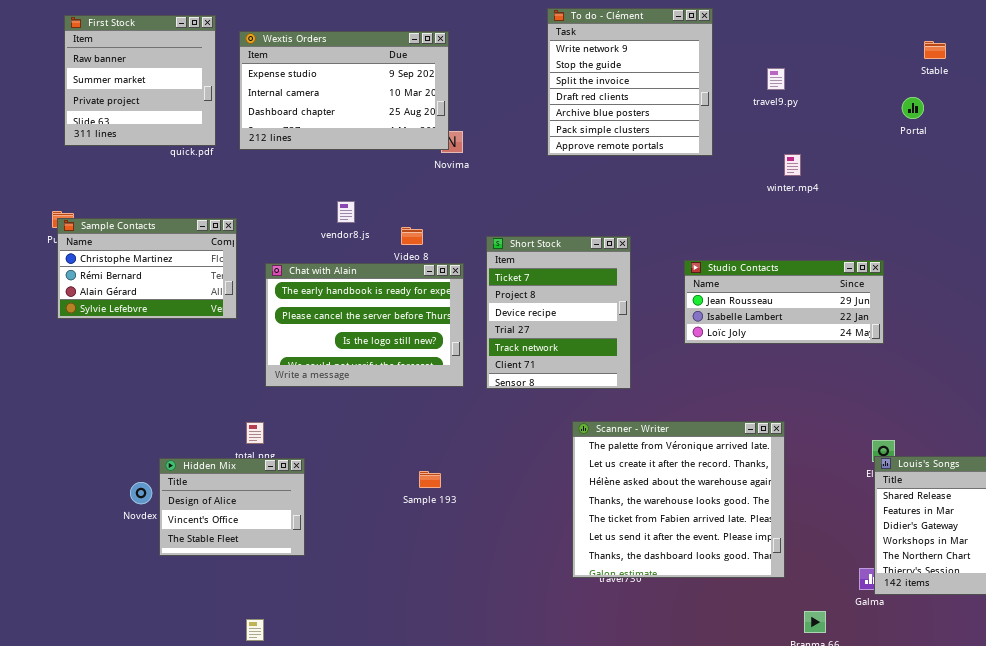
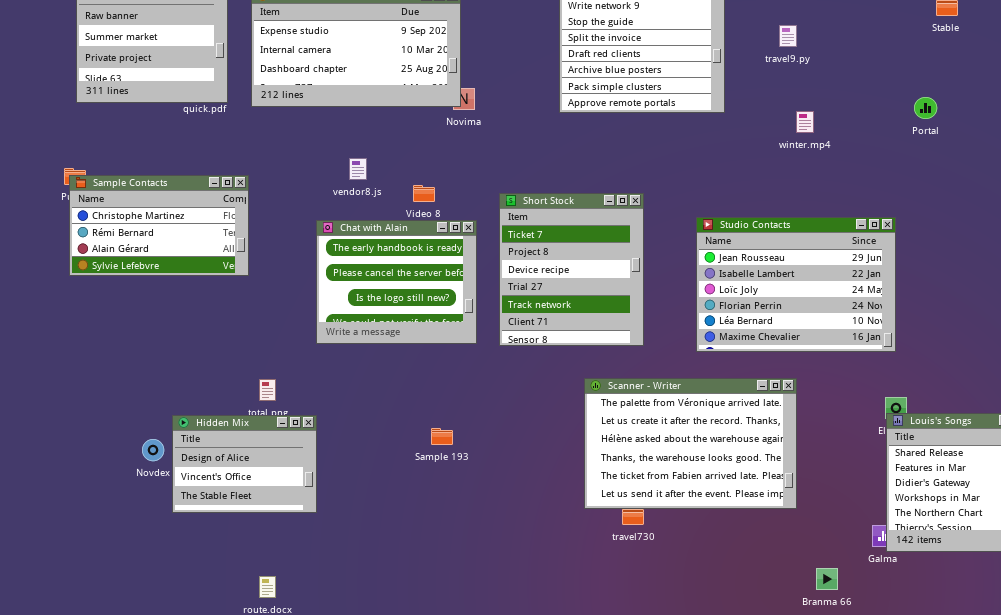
Portal: [902,97,924,119] -> [914,97,937,119], moved
Studio Contacts: [684,260,884,344] -> [696,217,896,352], resized
Chat with Alain: [265,263,464,387] -> [316,220,477,344], resized
Scanner - Writer: [572,421,785,578] -> [584,378,797,509], resized

